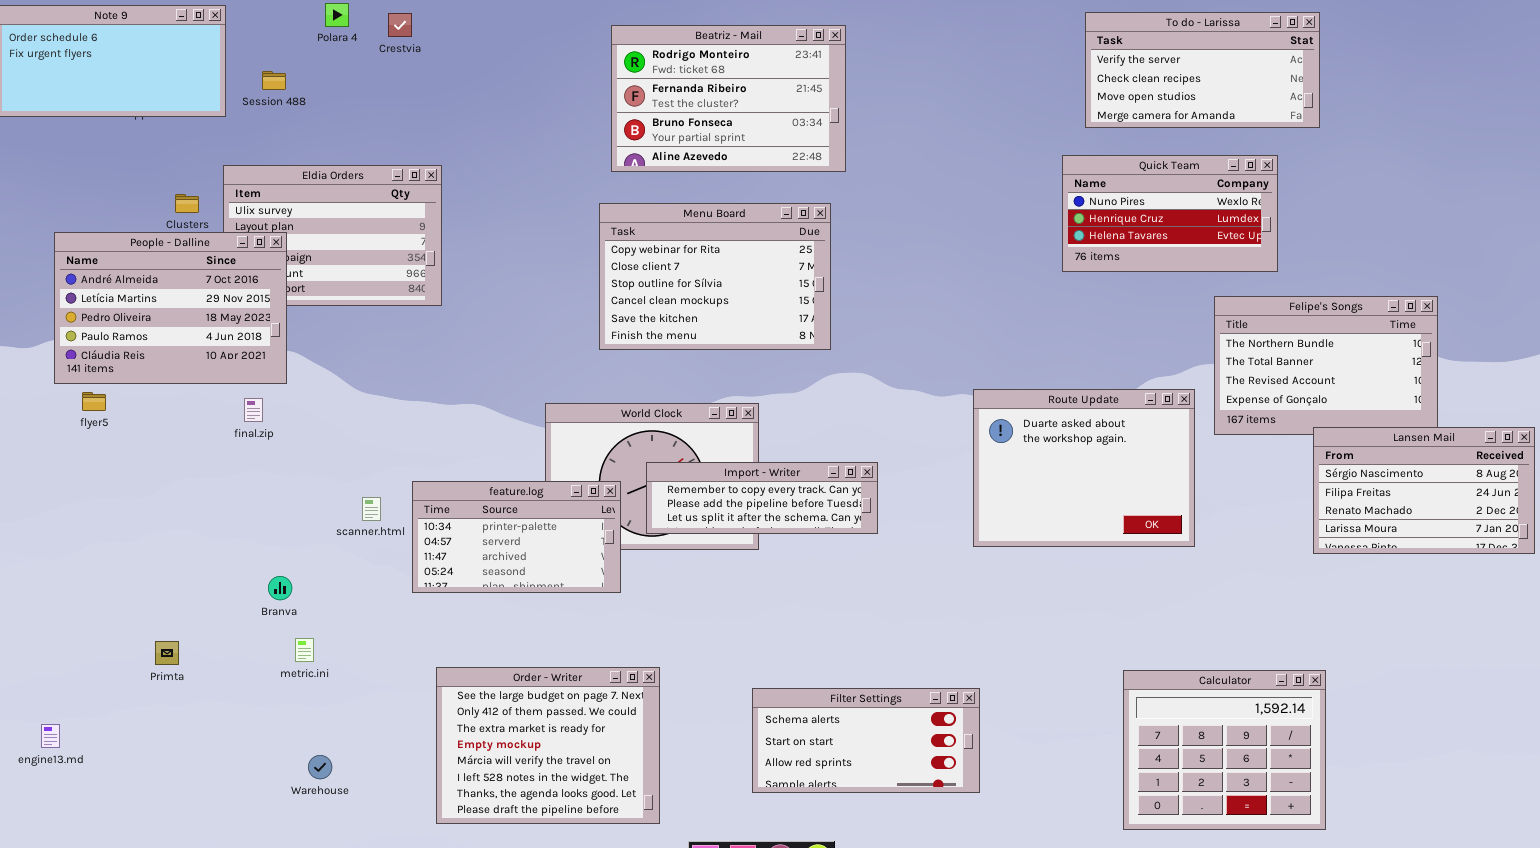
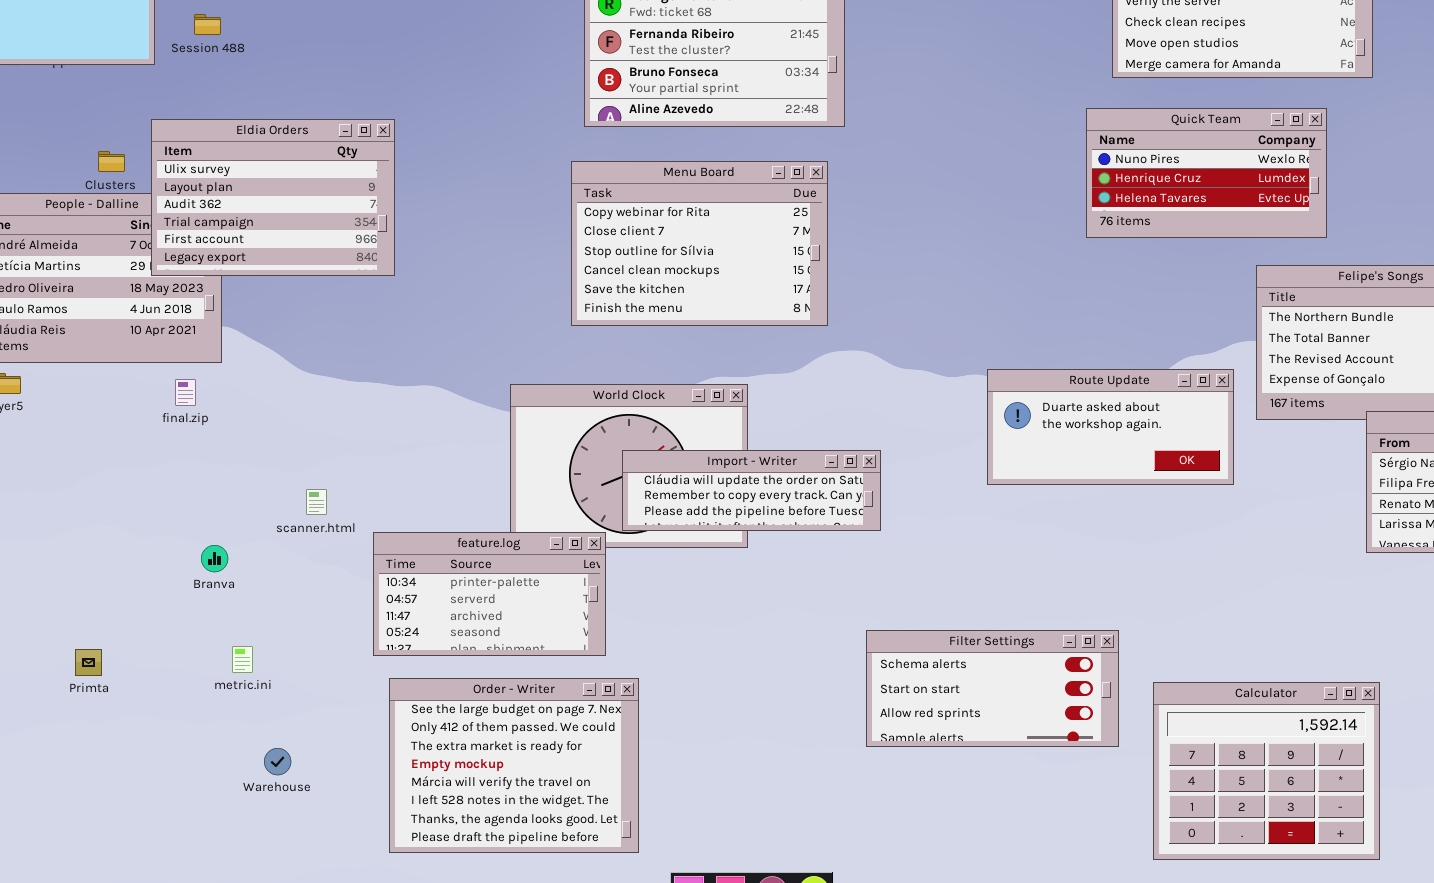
Eldia Orders: [223,165,442,306] -> [151,119,395,276], raised
Route Update: [973,389,1195,547] -> [987,369,1234,485], resized
Import - Writer: [646,462,878,534] -> [622,450,881,531], scrolled up 1 row
feature.log: [412,481,621,593] -> [373,532,606,656], moved
Branva: [268,576,292,600] -> [201,545,228,572], moved
Filter Settings: [752,688,980,793] -> [866,630,1119,747], moved
Warehouse: [308,755,332,779] -> [264,748,291,775], moved

